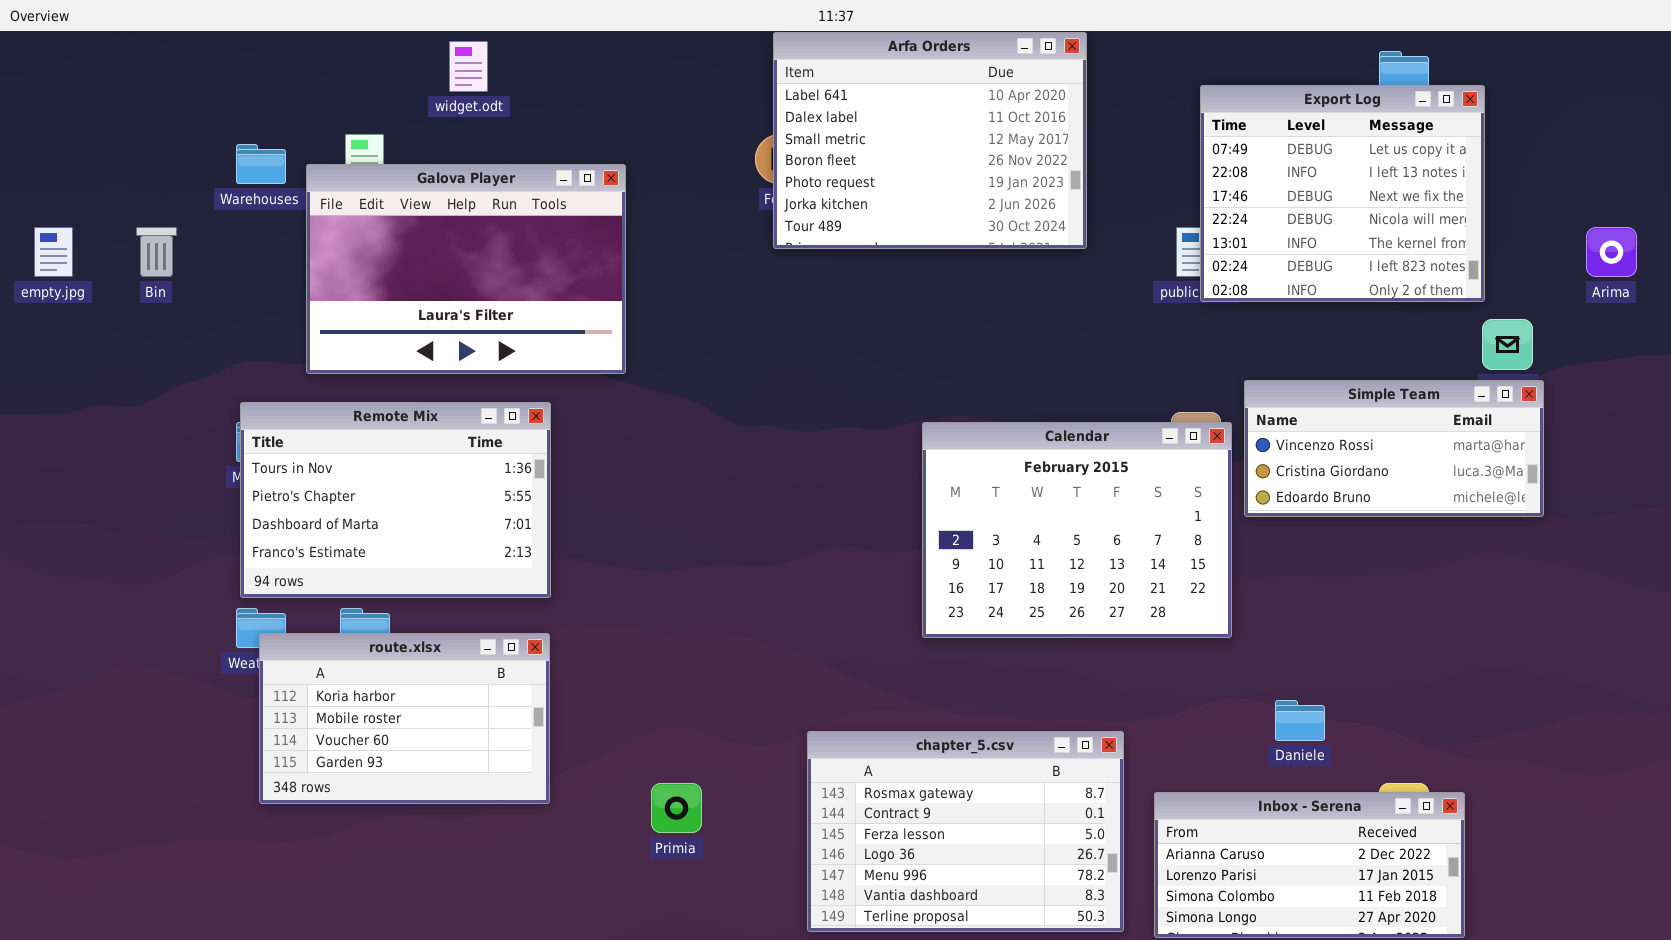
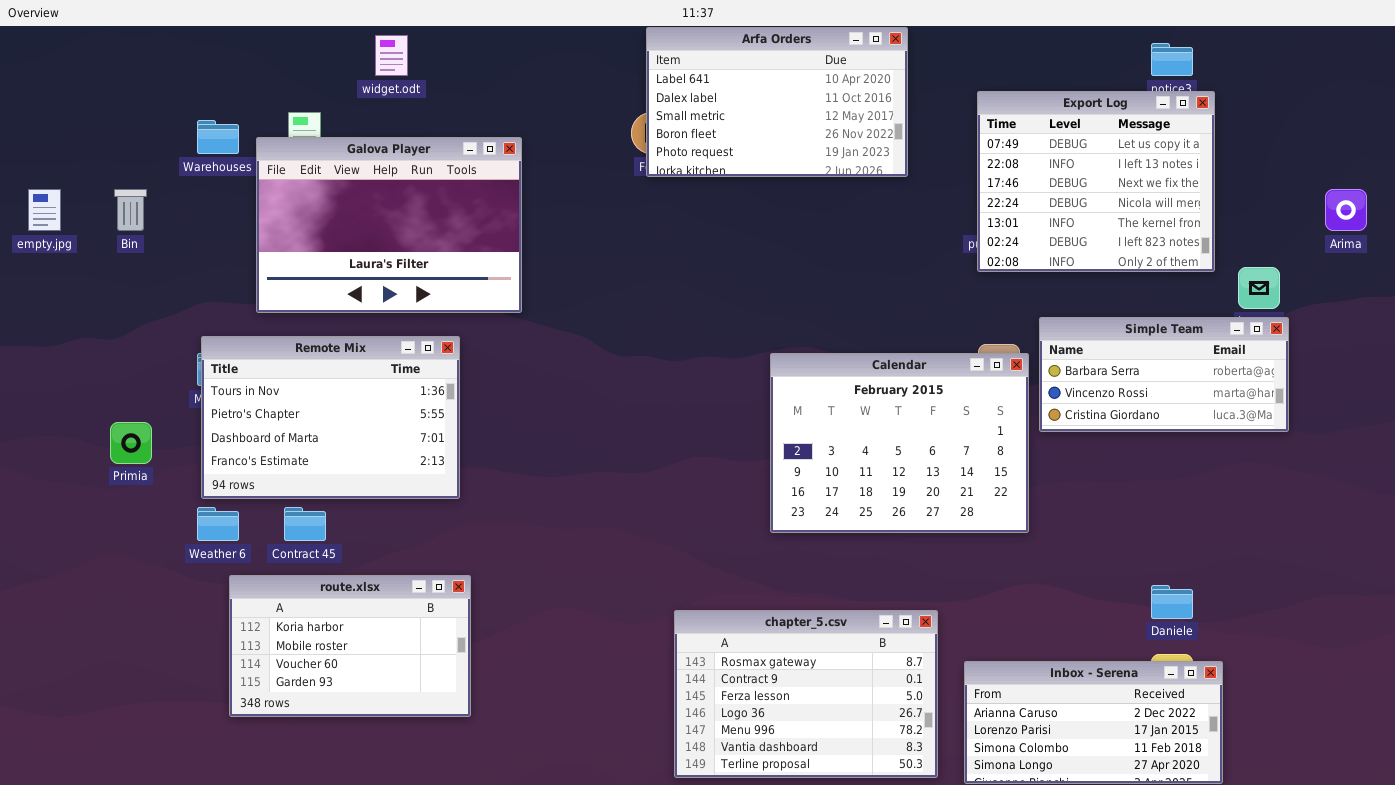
Arfa Orders: [773,32,1087,249] -> [646,27,908,177], resized
Export Log: [1200,85,1485,302] -> [977,91,1215,272], moved
Simple Team: [1244,380,1544,517] -> [1039,317,1289,432], scrolled up 1 row
route.xlsx: [259,633,550,804] -> [229,575,471,717], moved
Daniele: [1275,700,1325,741] -> [1151,585,1193,619], moved
Primia: [651,783,702,833] -> [110,422,152,464], moved

